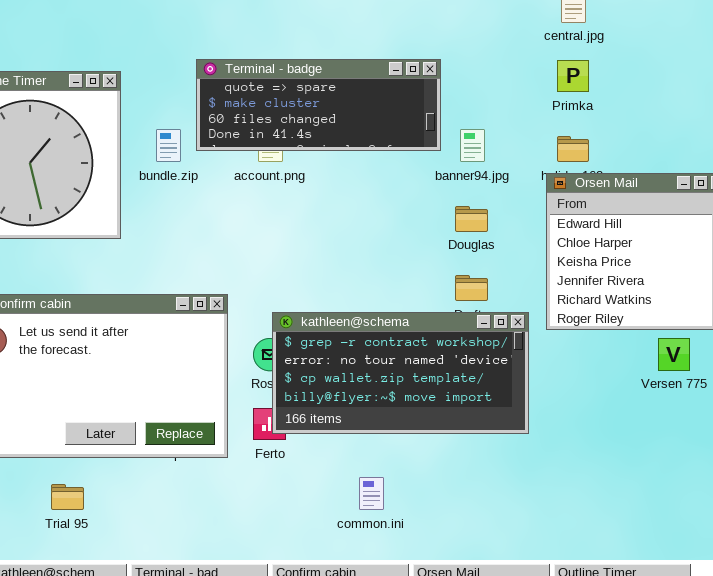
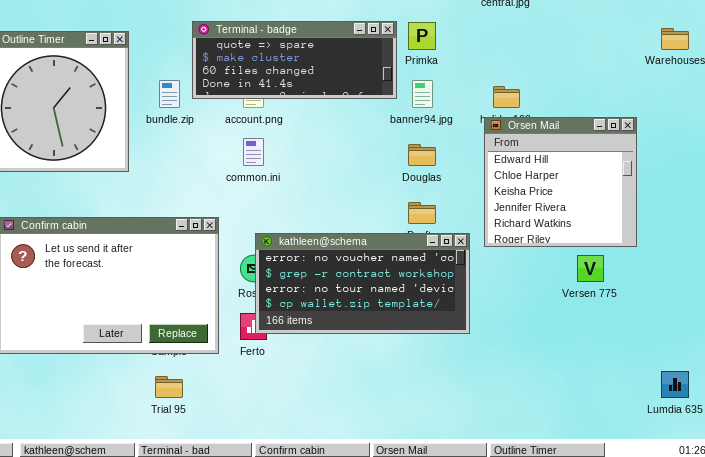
Primka: [557,60,589,92] -> [408,22,436,50], moved
kathleen@schema: [272,312,529,434] -> [255,233,470,334], scrolled up 1 row
common.ini: [359,477,384,510] -> [243,138,264,166], moved
Trial 95: [51,484,84,510] -> [155,376,183,398], moved

